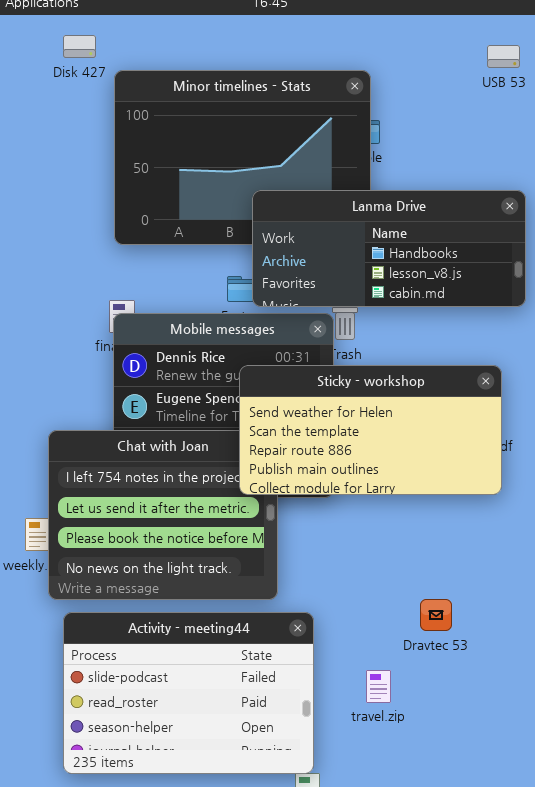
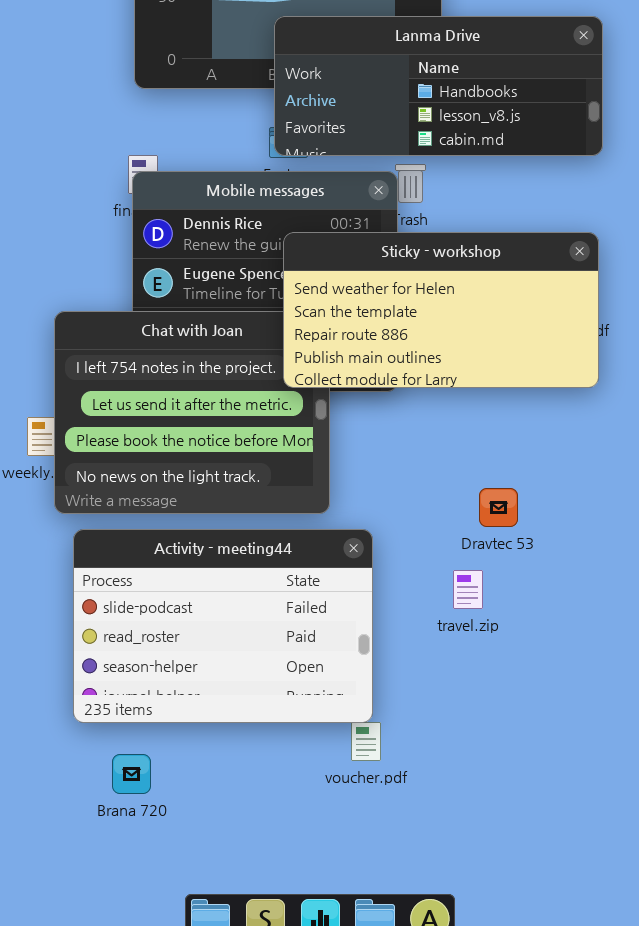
Lanma Drive: [252,190,526,307] -> [274,16,603,156], moved
Dravtec 53: [420,599,452,631] -> [479,488,518,527], moved
travel.zip: [366,670,391,703] -> [453,570,483,609], moved

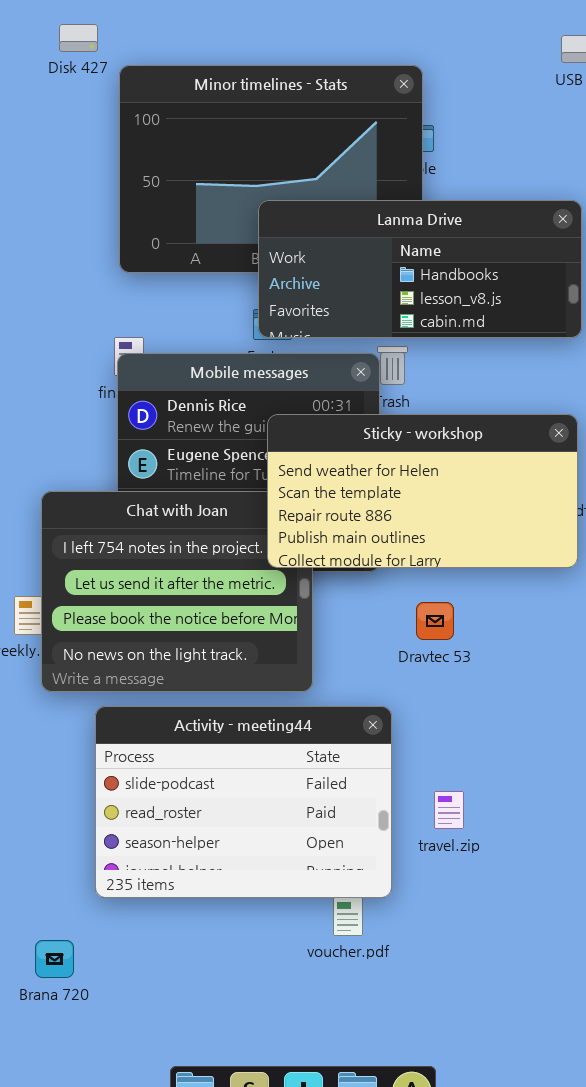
Dravtec 53: [479,488,518,527] -> [416,602,454,640], moved
Activity - meeting44: [73,529,373,723] -> [95,706,392,898], moved
travel.zip: [453,570,483,609] -> [434,791,464,829], moved
Brana 720: [112,754,151,794] -> [35,940,74,978], moved

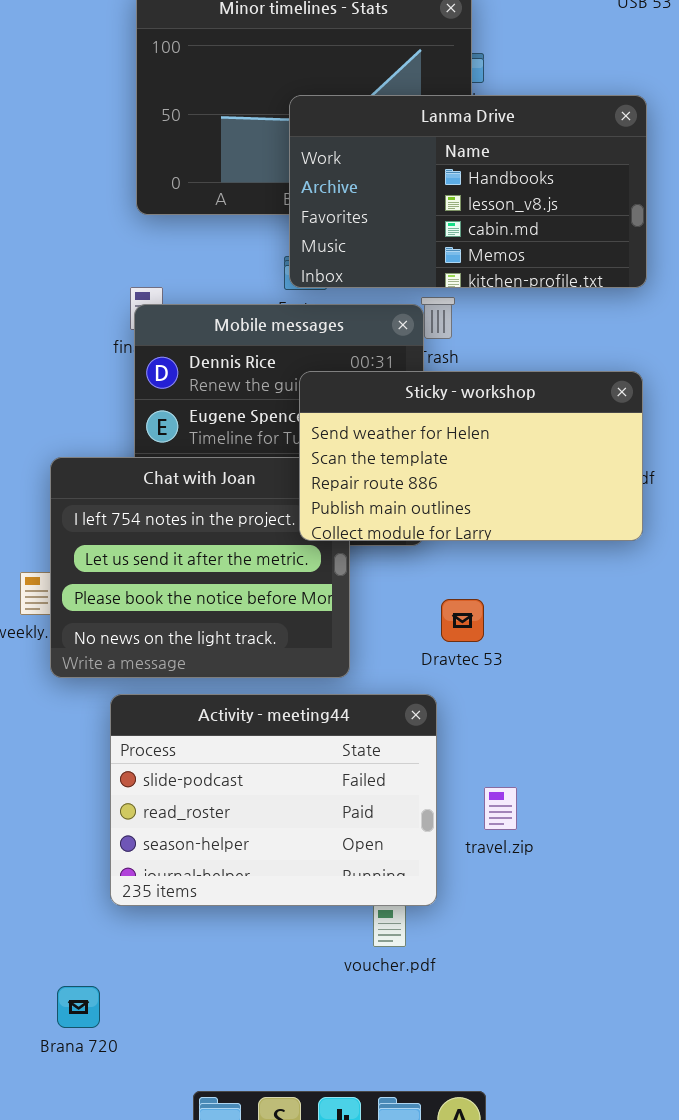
Lanma Drive: [258,200,582,338] -> [289,95,647,288], resized
Dravtec 53: [416,602,454,640] -> [441,599,484,642], moved
Brana 720: [35,940,74,978] -> [57,986,100,1028], moved

